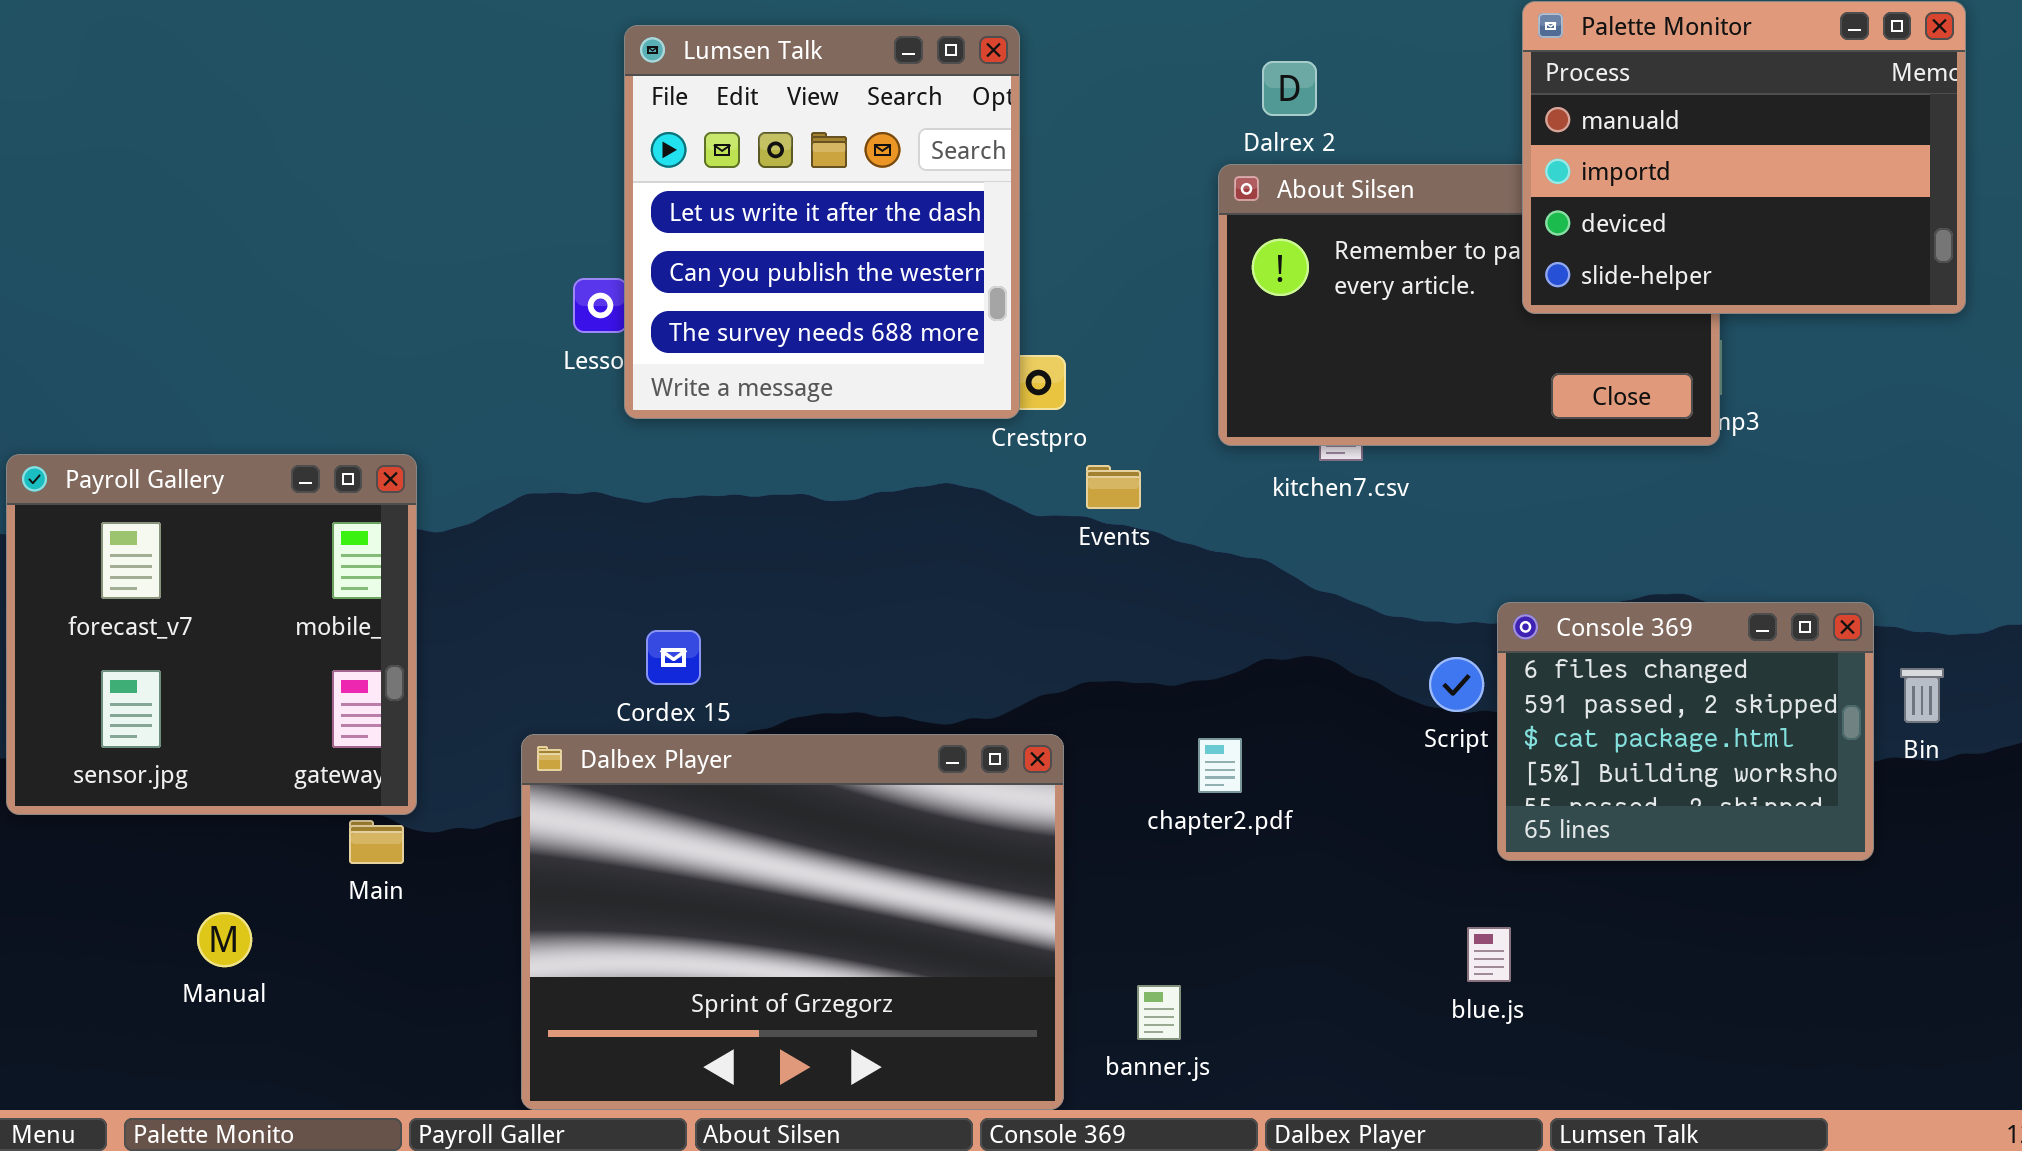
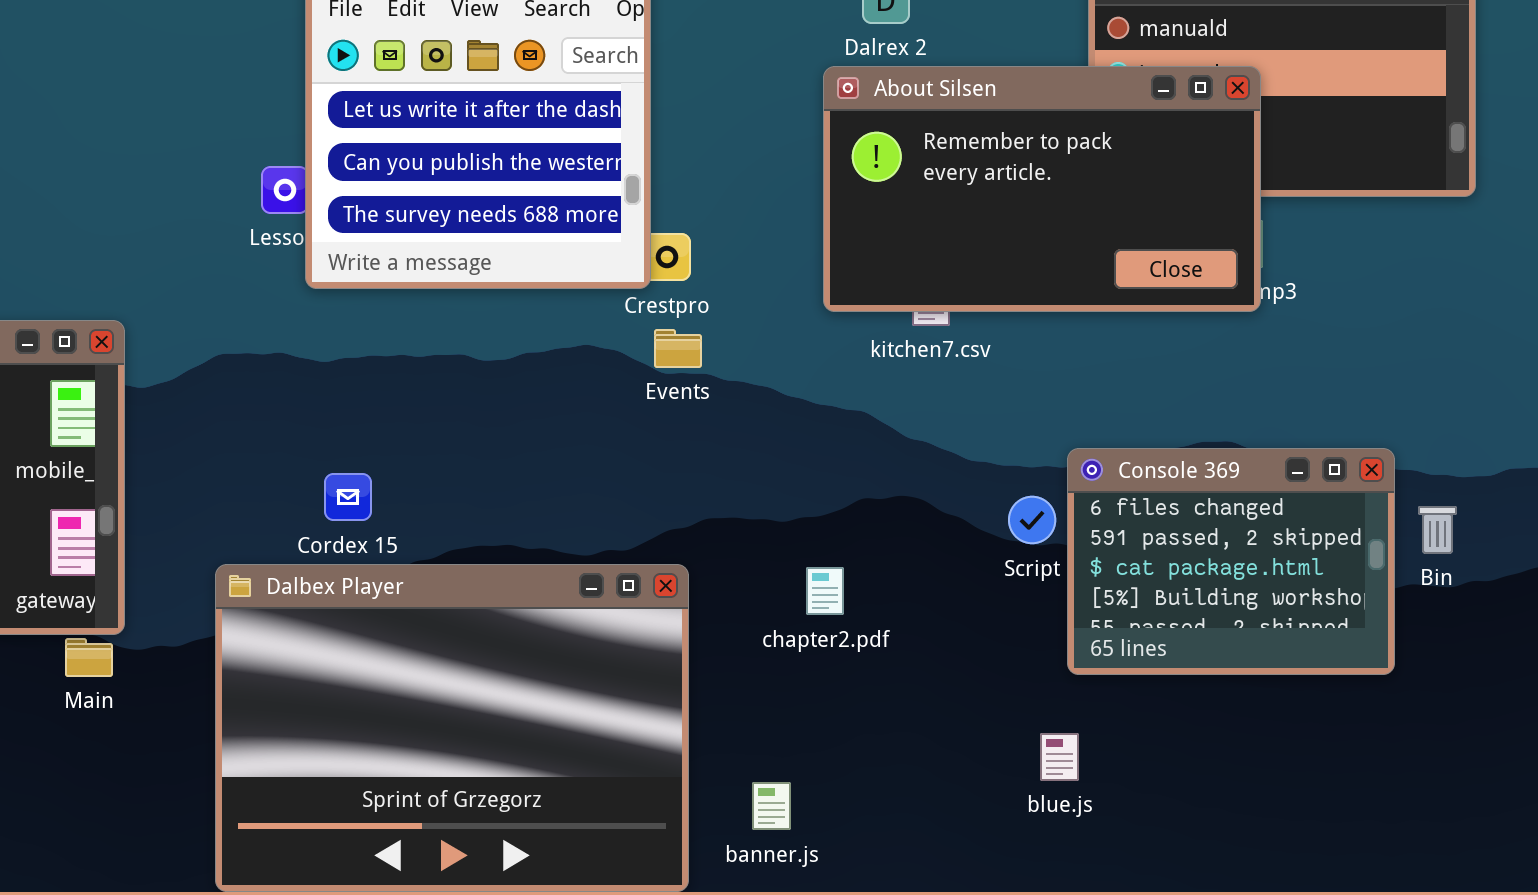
About Silsen: [1218,164,1720,446] -> [823,66,1261,312], raised
Events: [1086,465,1141,509] -> [654,329,702,368], moved

